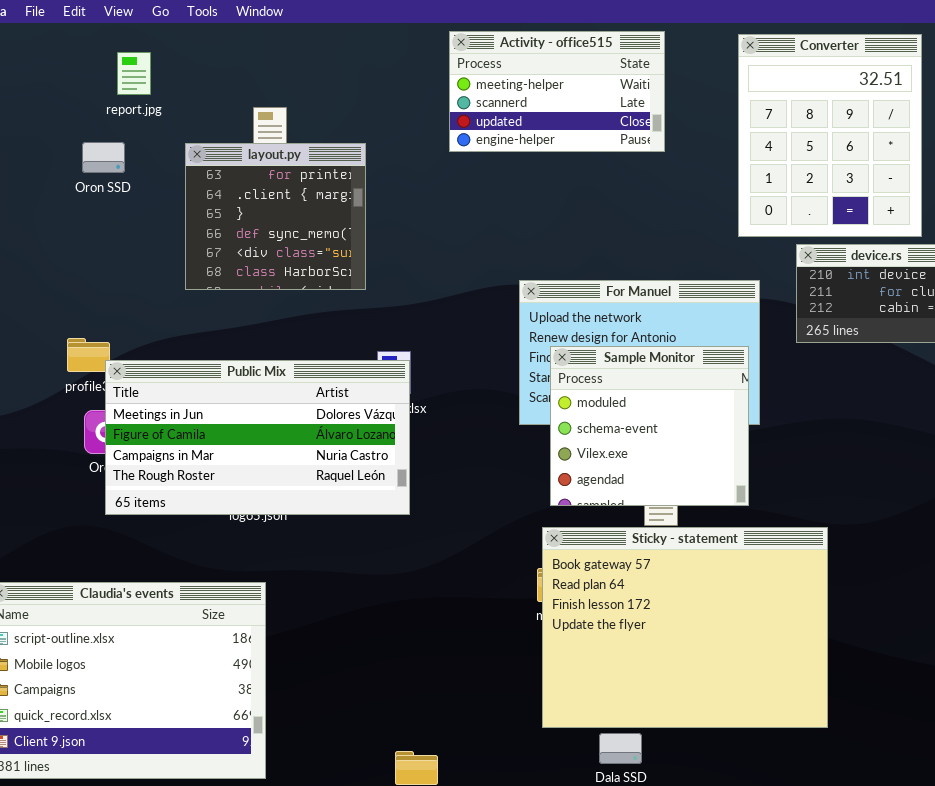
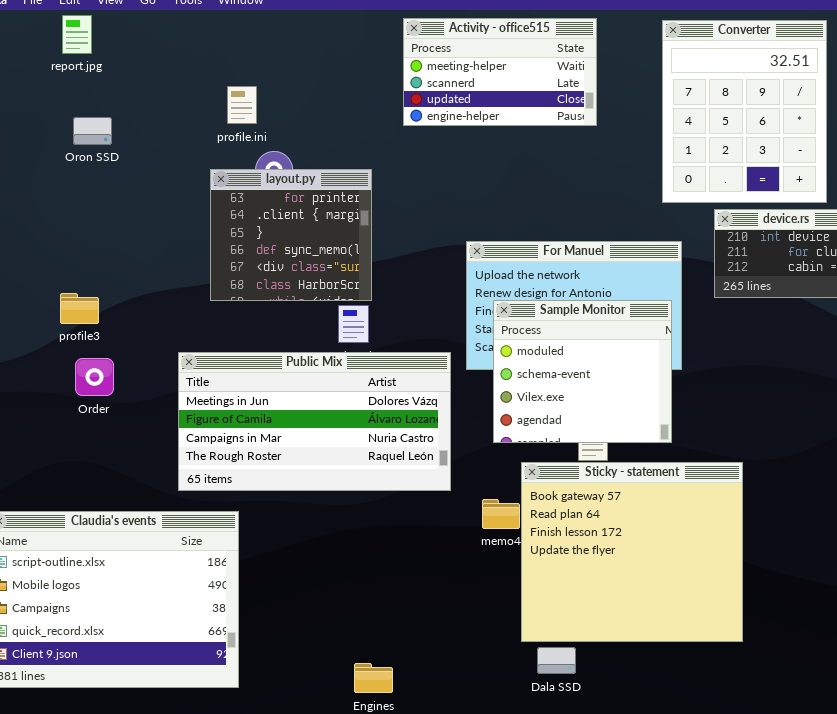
report.jpg: [117,52,151,95] -> [62,15,92,54], moved
layout.py: [185,143,366,290] -> [210,169,372,301], moved
Public Mix: [105,360,410,515] -> [178,352,451,491], moved
Sticky - statement: [542,527,828,728] -> [521,462,743,642], resized

